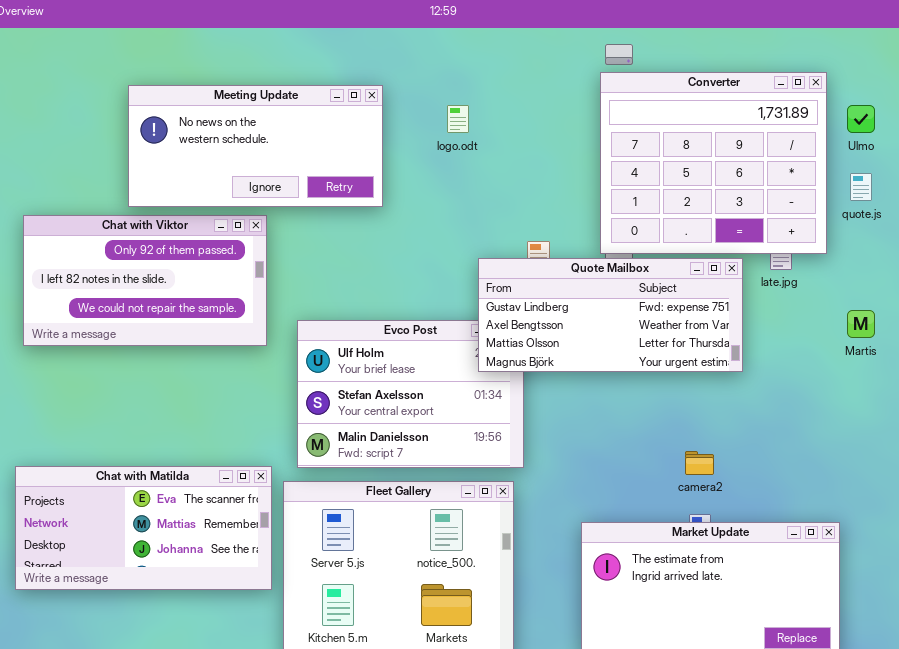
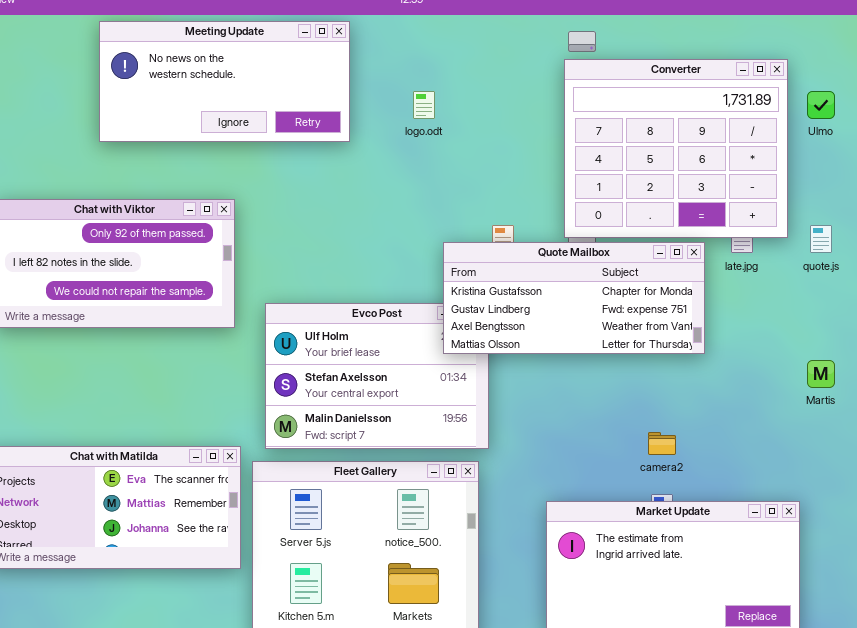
Meeting Update: [128,85,383,207] -> [99,21,350,142], moved
quote.js: [850,173,872,201] -> [810,225,832,253], moved
Quote Mailbox: [478,258,743,372] -> [443,242,705,354], scrolled up 1 row
Martis: [847,310,875,338] -> [807,360,835,388], moved

